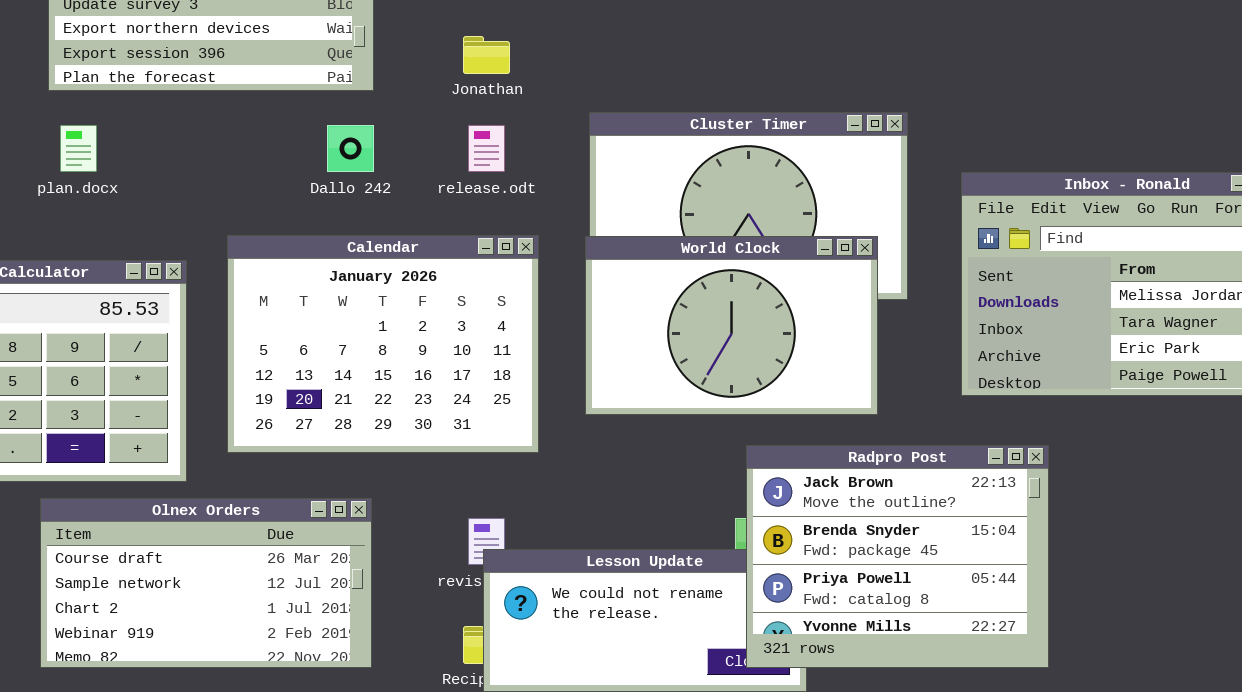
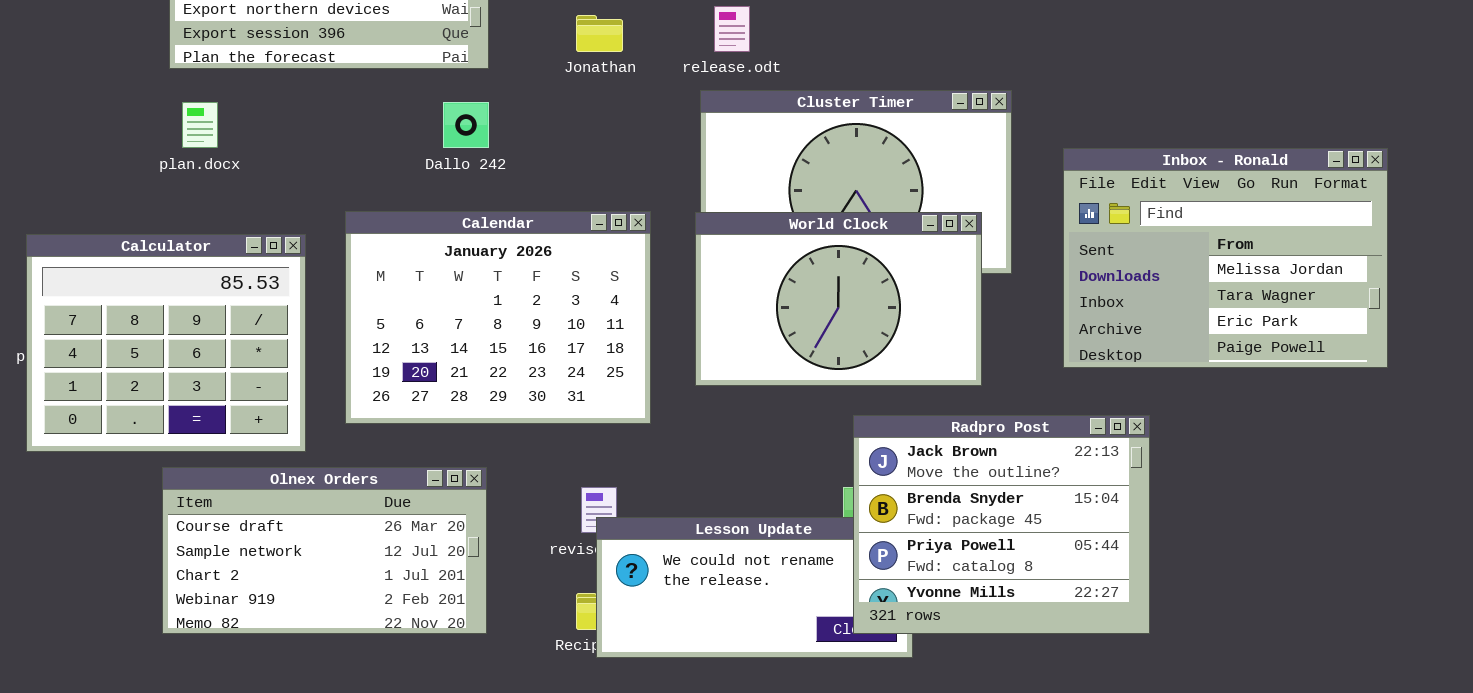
release.odt: [468,125,505,172] -> [714,6,750,52], moved

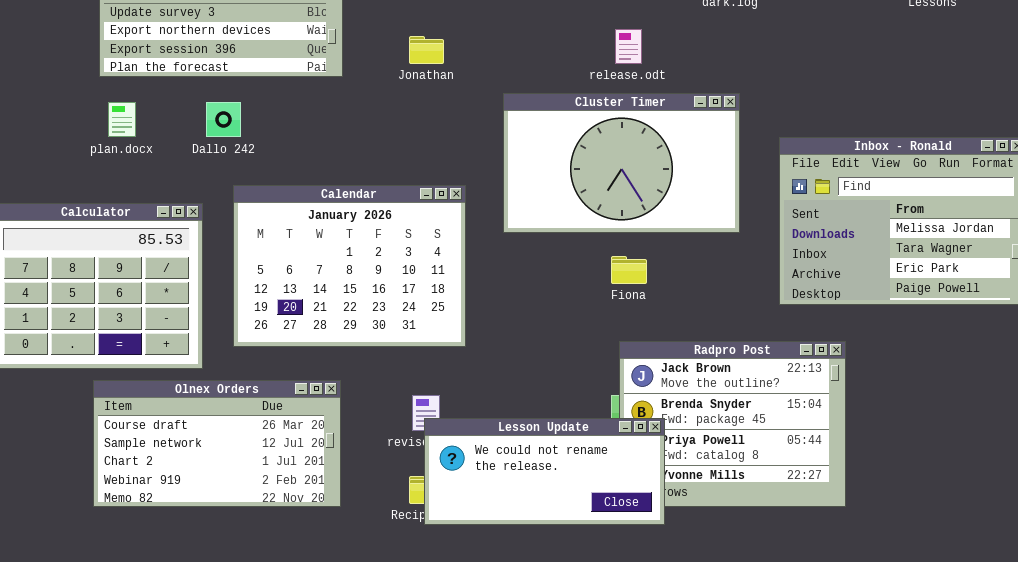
release.odt: [714,6,750,52] -> [615,29,642,64], moved
Dallo 242: [443,102,489,148] -> [206,102,241,137], moved
World Clock: [695,212,982,386] -> none, closed
Lesson Update: [596,517,913,658] -> [424,418,665,525], raised

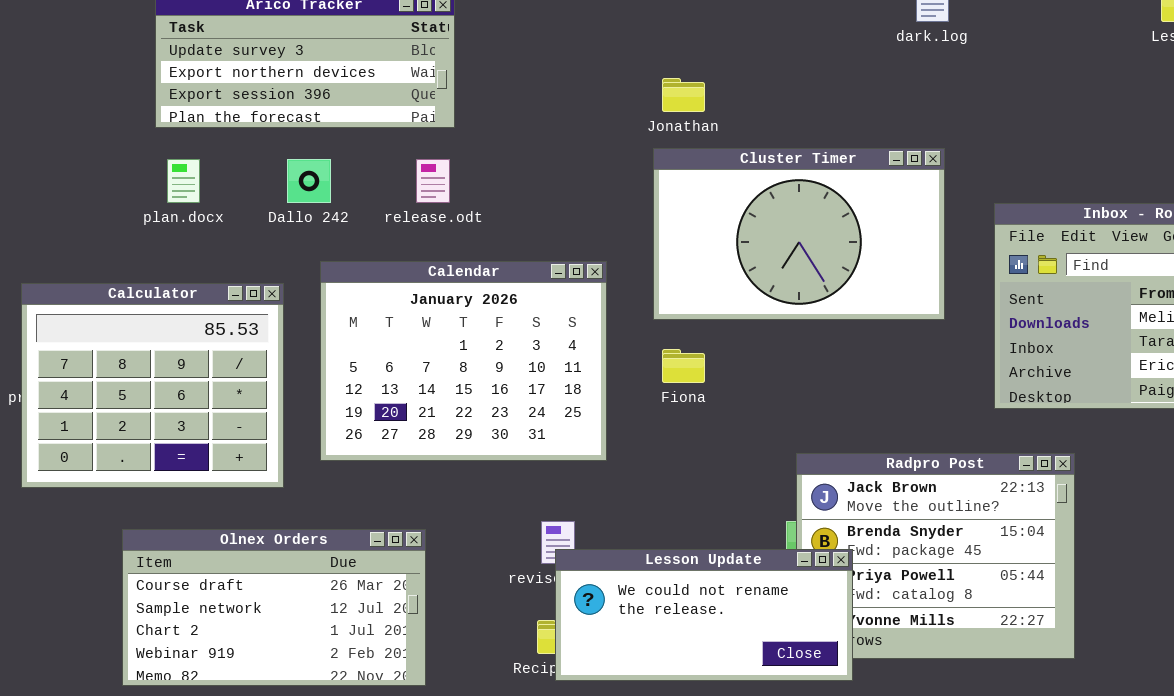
release.odt: [615,29,642,64] -> [416,159,450,203], moved
Jonathan: [409,36,444,64] -> [662,78,705,112], moved
Fiona: [611,256,647,284] -> [662,349,705,383], moved
Olnex Orders: [93,380,341,507] -> [122,529,426,686], moved

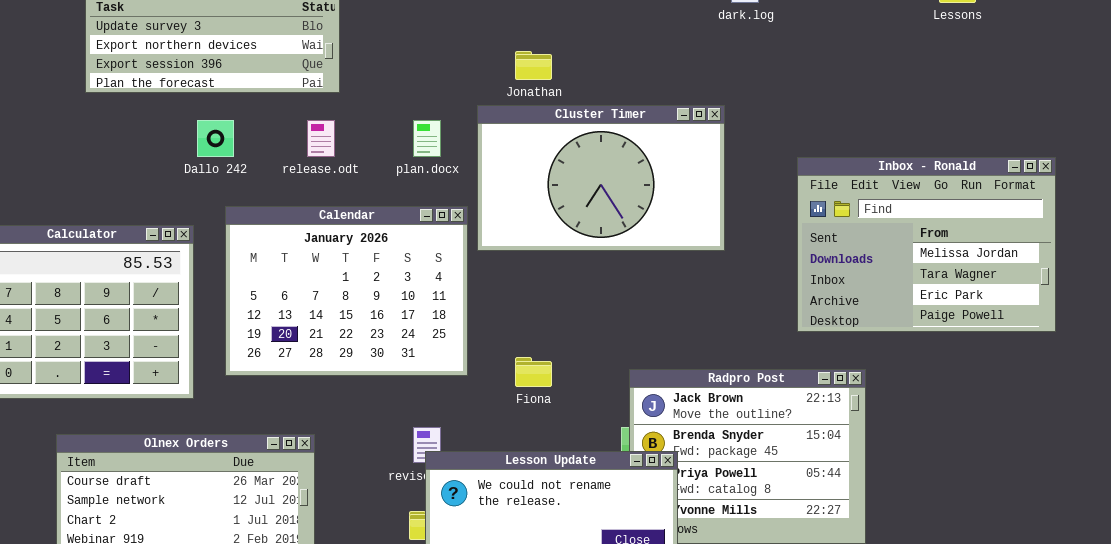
Cluster Timer: [653,148,945,320] -> [477,105,725,251], moved
plan.docx: [167,159,200,203] -> [413,120,441,157], moved
Fiona: [662,349,705,383] -> [515,357,552,387], moved

